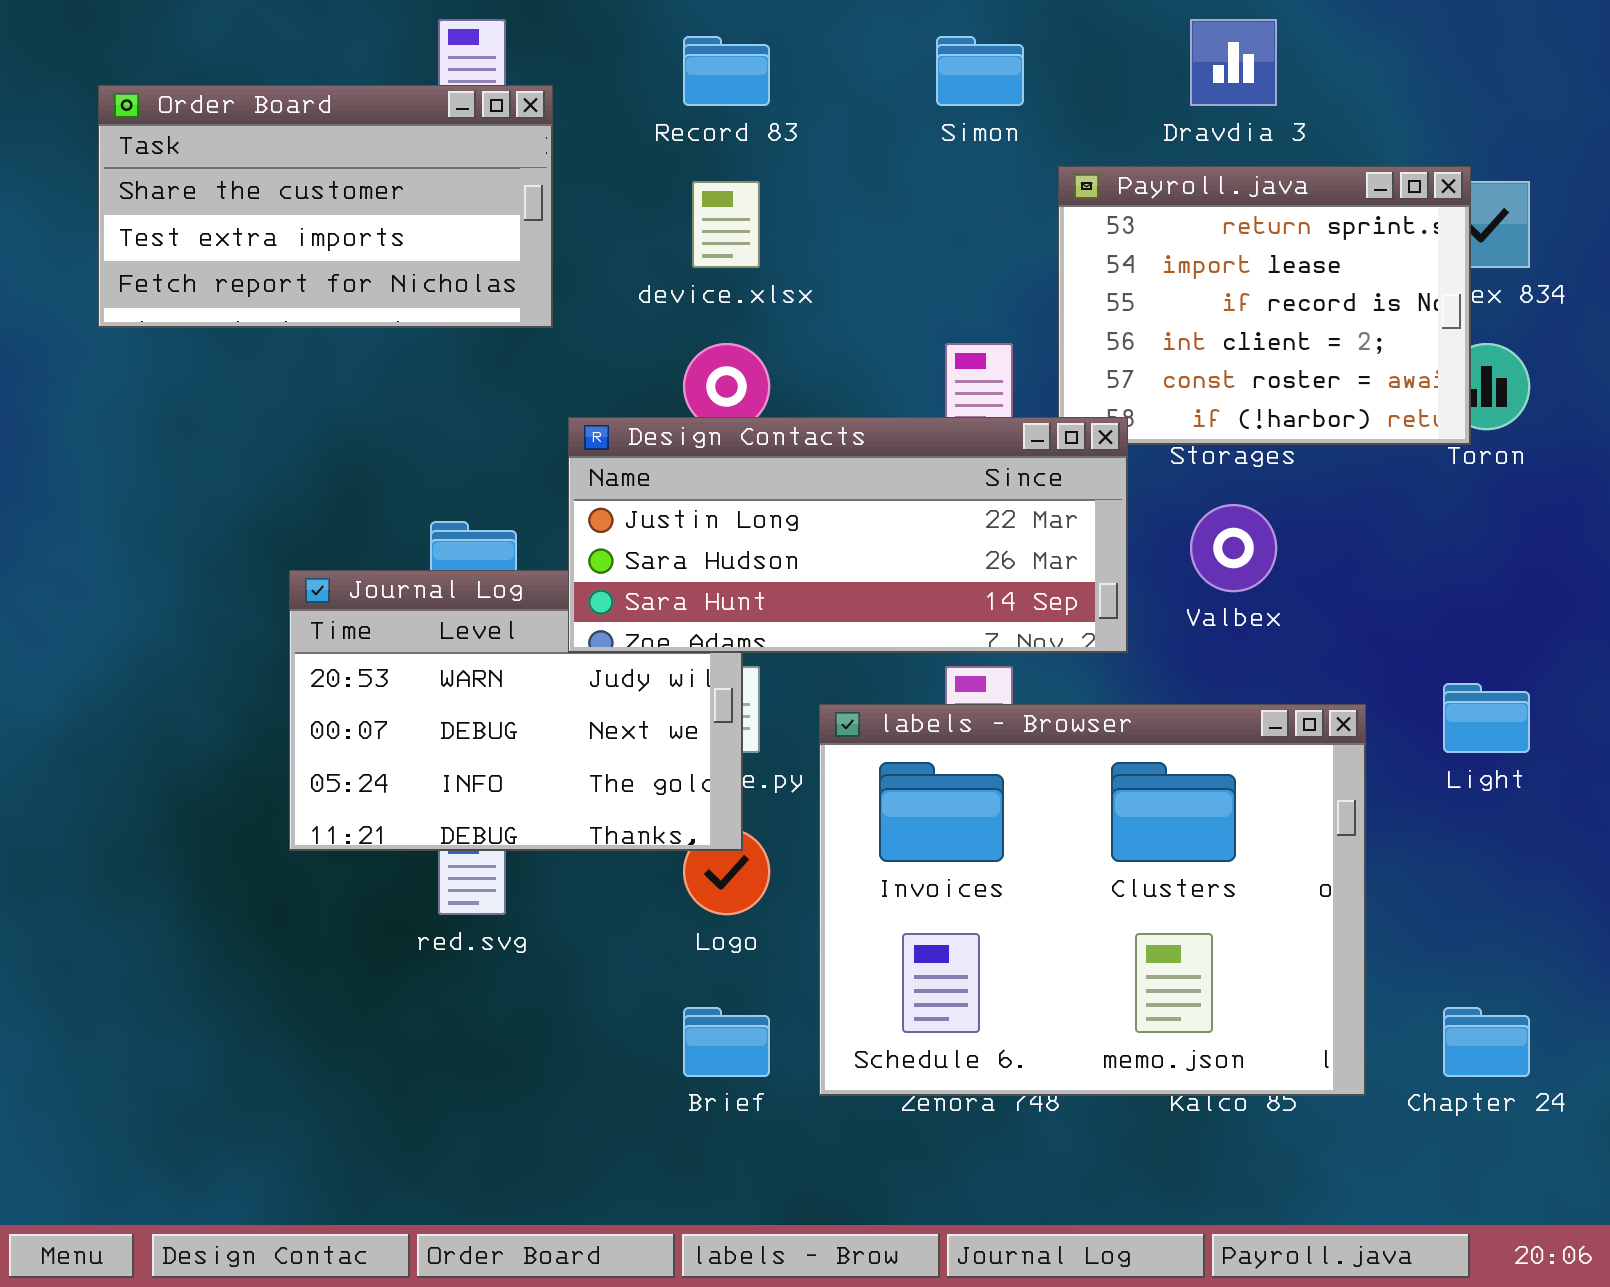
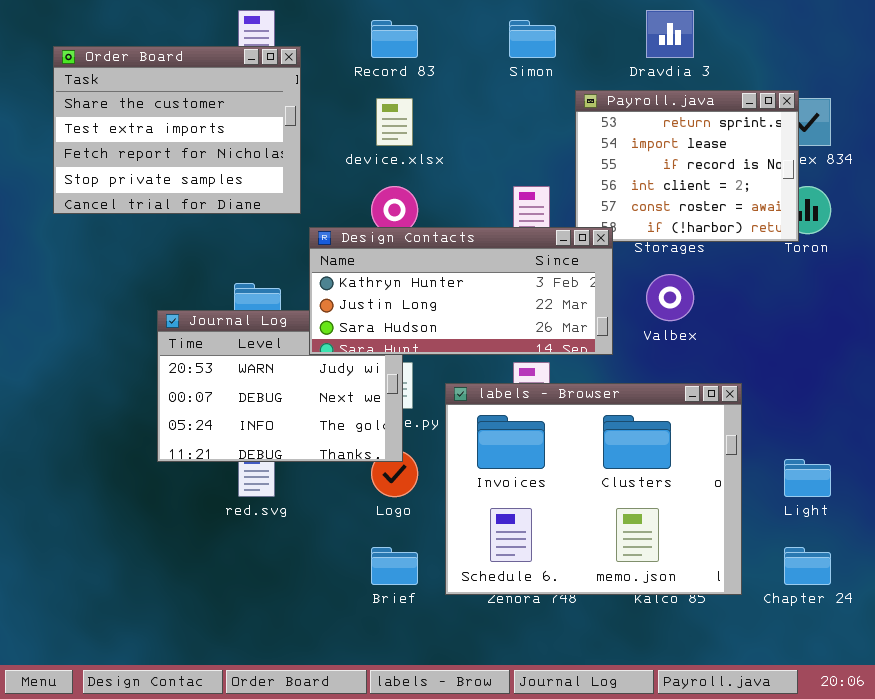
Order Board: [98,85,553,328] -> [53,46,301,214], resized
Design Contacts: [568,417,1128,653] -> [309,227,613,355], scrolled up 1 row
Light: [1443,683,1530,753] -> [784,459,831,497], moved

